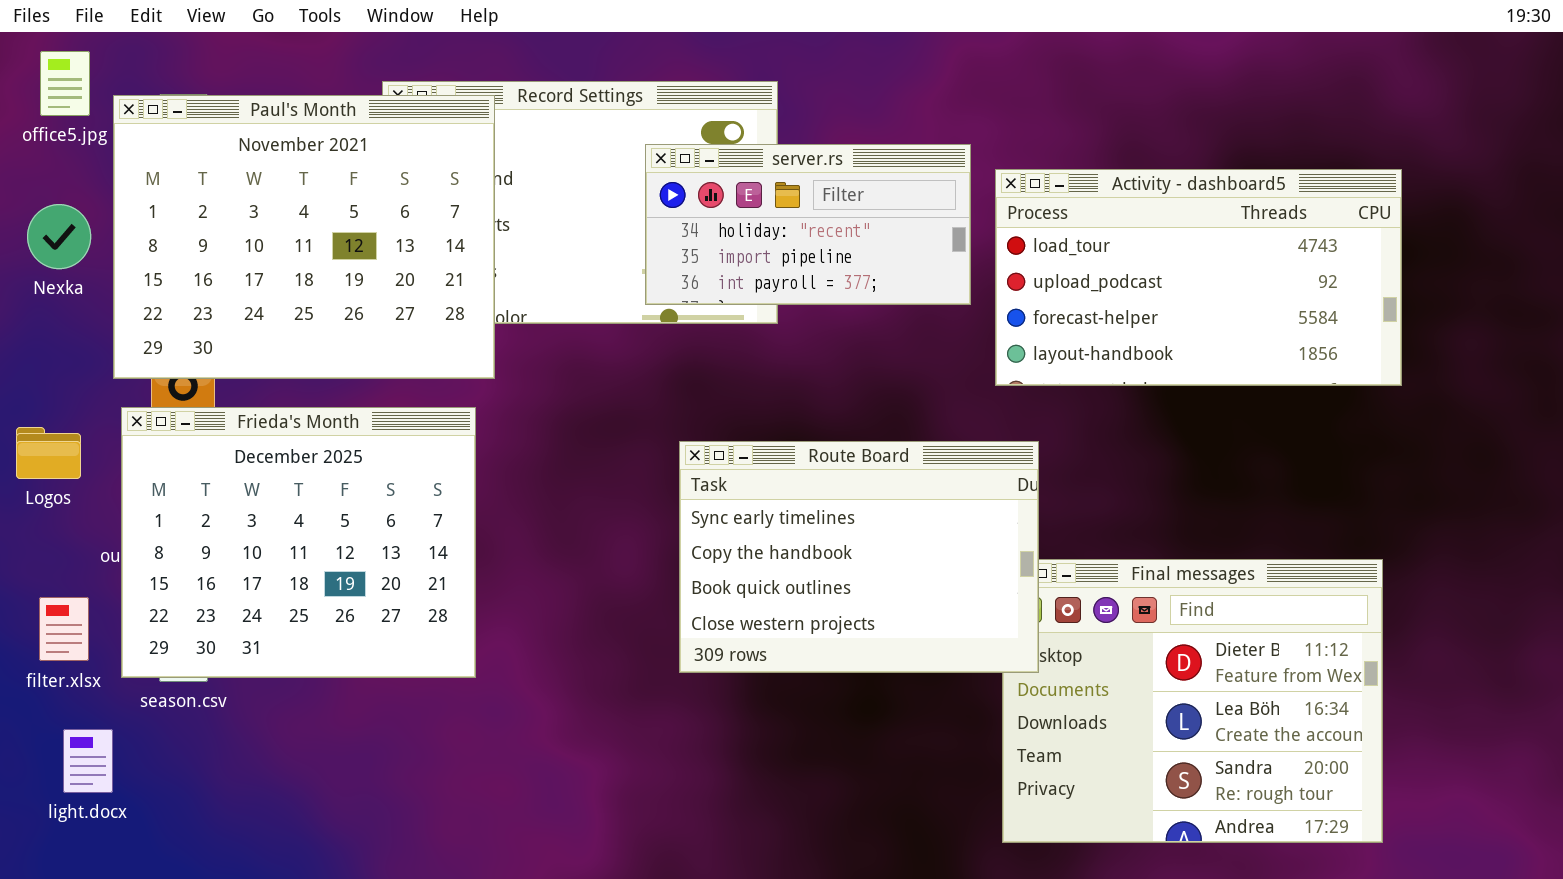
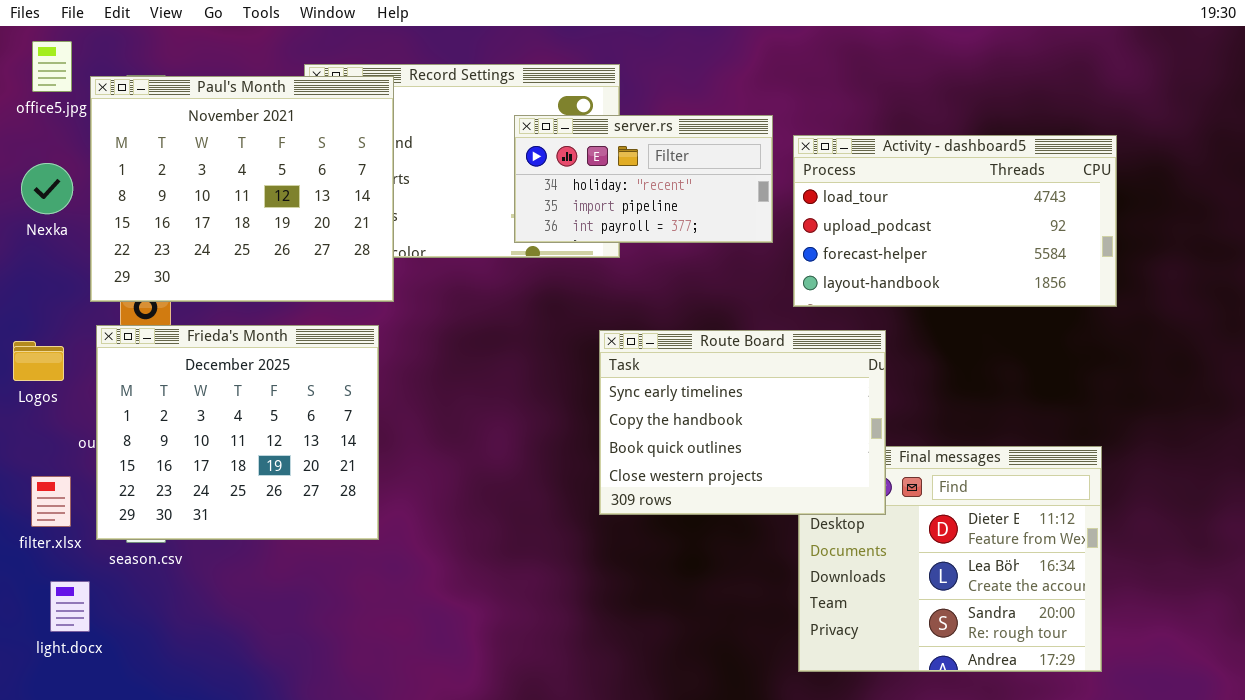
Route Board: [679,441,1039,673] -> [599,330,886,515], moved

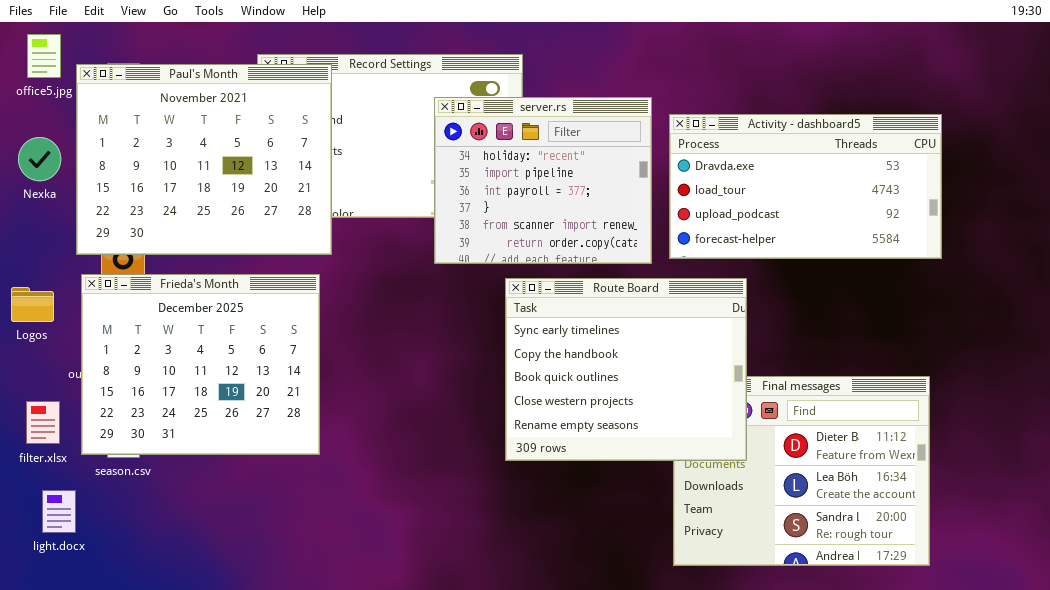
server.rs: [514,115,773,243] -> [434,97,652,264], resized
Activity - dashboard5: [793,135,1117,307] -> [669,114,942,259], scrolled up 1 row
Route Board: [599,330,886,515] -> [505,278,747,461], resized

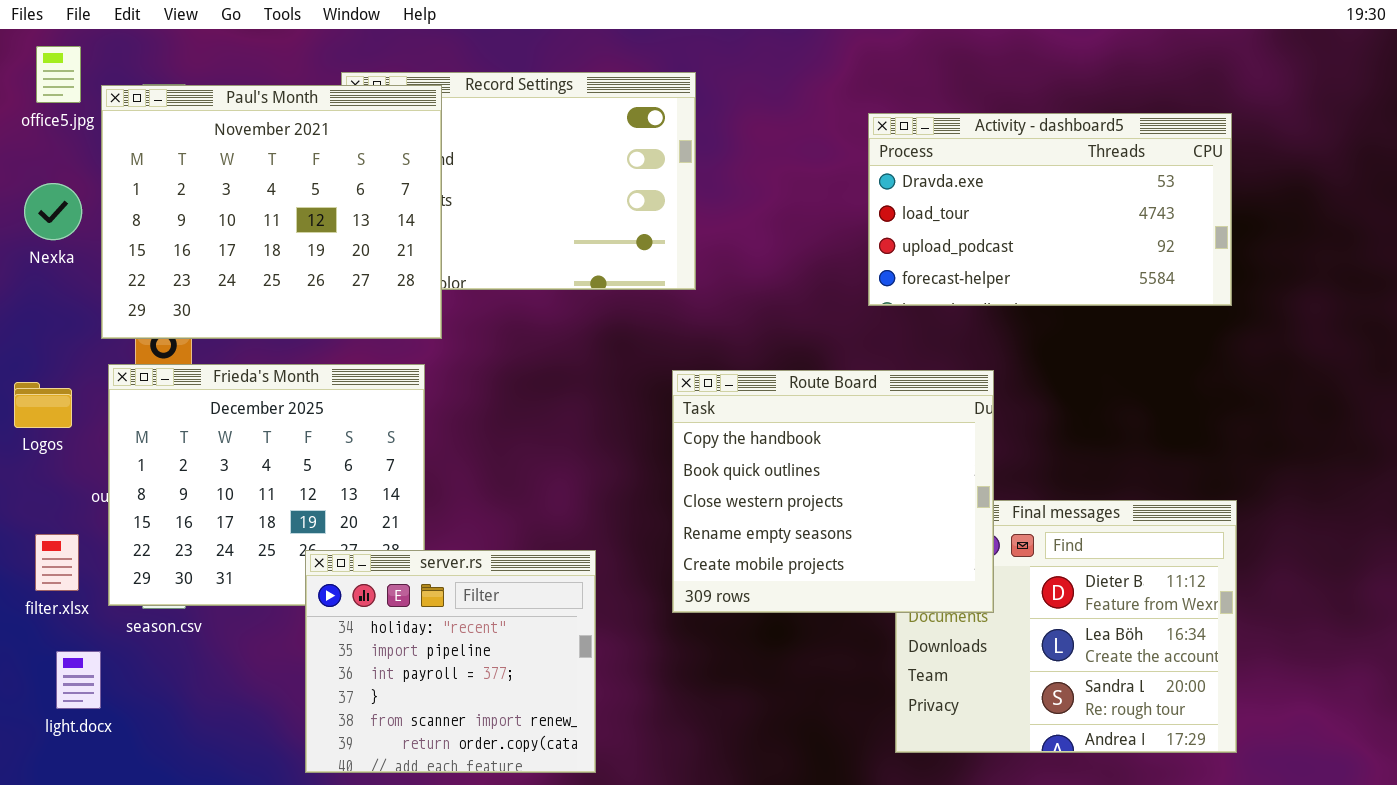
server.rs: [434,97,652,264] -> [305,550,596,773], moved
Activity - dashboard5: [669,114,942,259] -> [868,113,1232,306], moved
Route Board: [505,278,747,461] -> [672,370,994,613], scrolled down 1 row

